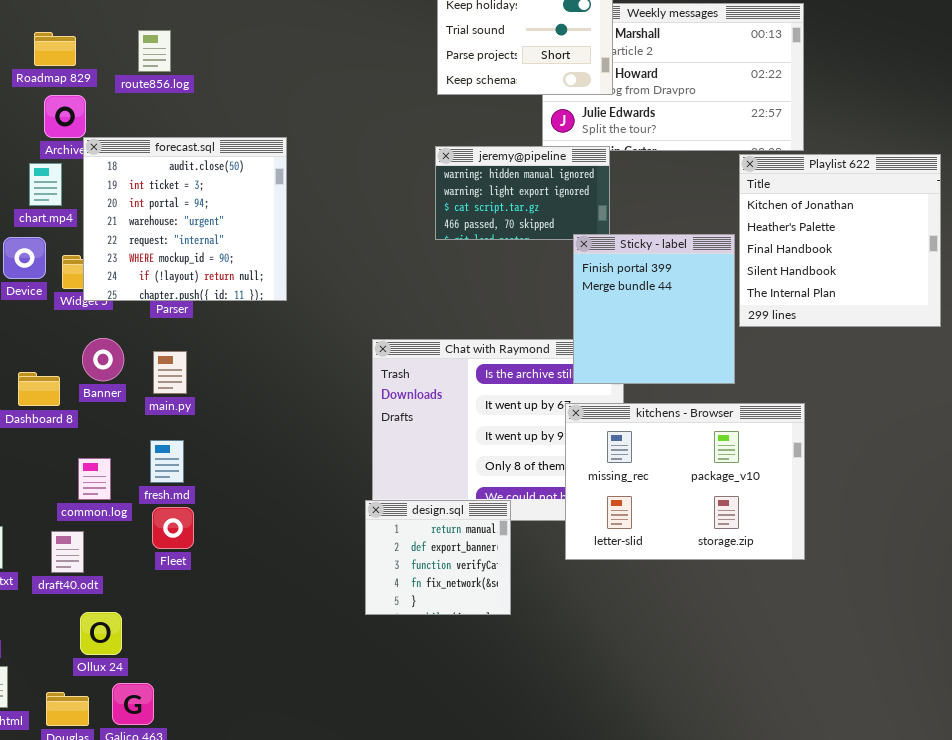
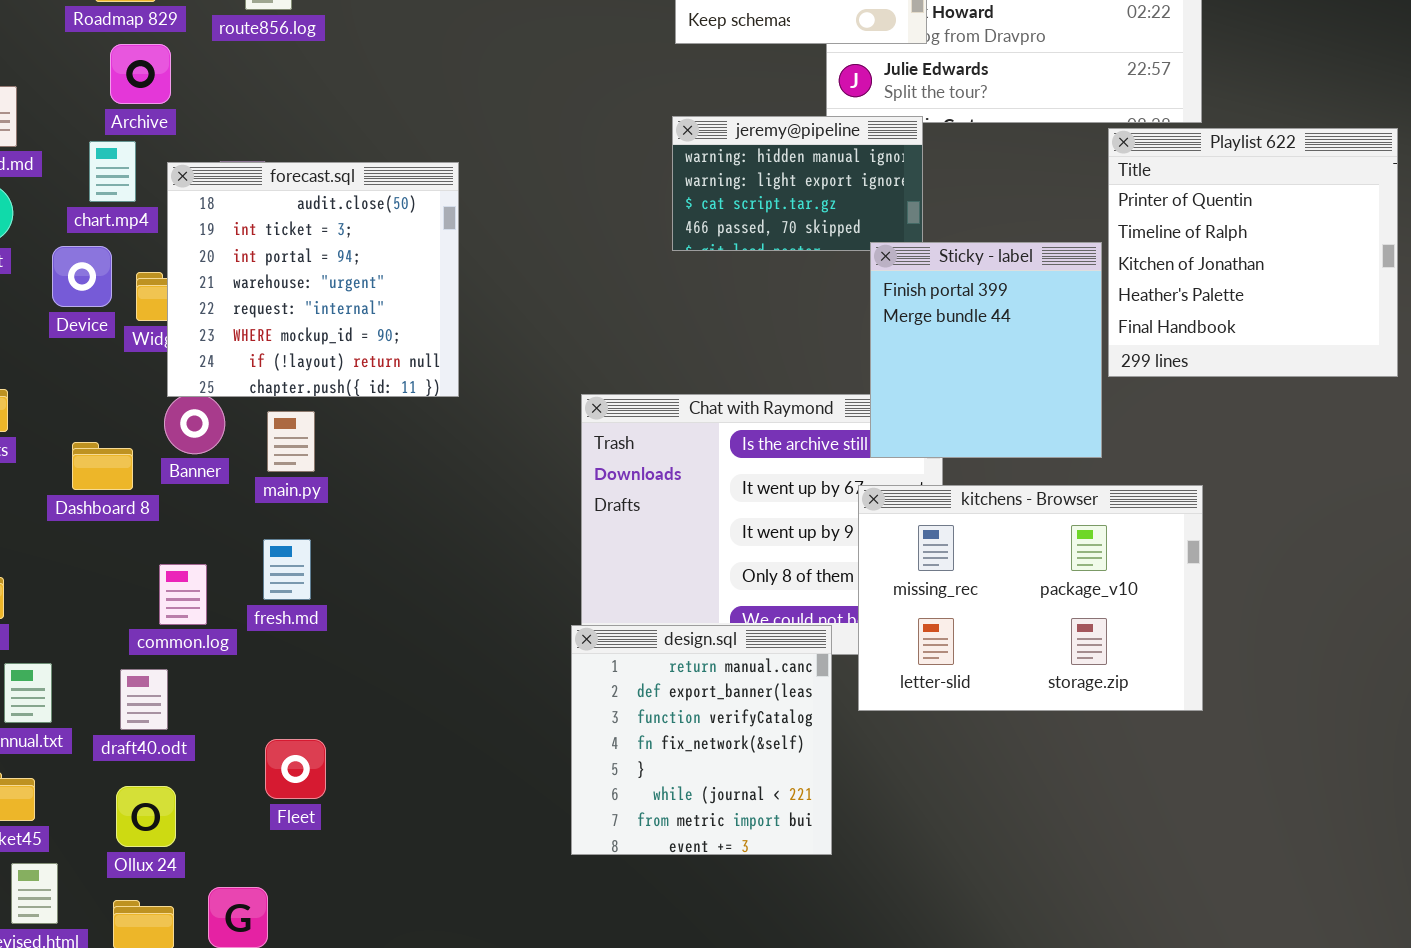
forecast.sql: [83,137,287,301] -> [167,162,459,397], moved
Playlist 622: [739,154,941,327] -> [1108,128,1398,377], scrolled up 2 rows
design.sql: [365,500,511,615] -> [571,625,832,855], resized
Fleet: [152,507,194,549] -> [265,739,326,799], moved
Ollux 24: [80,612,122,655] -> [116,786,176,847], moved

